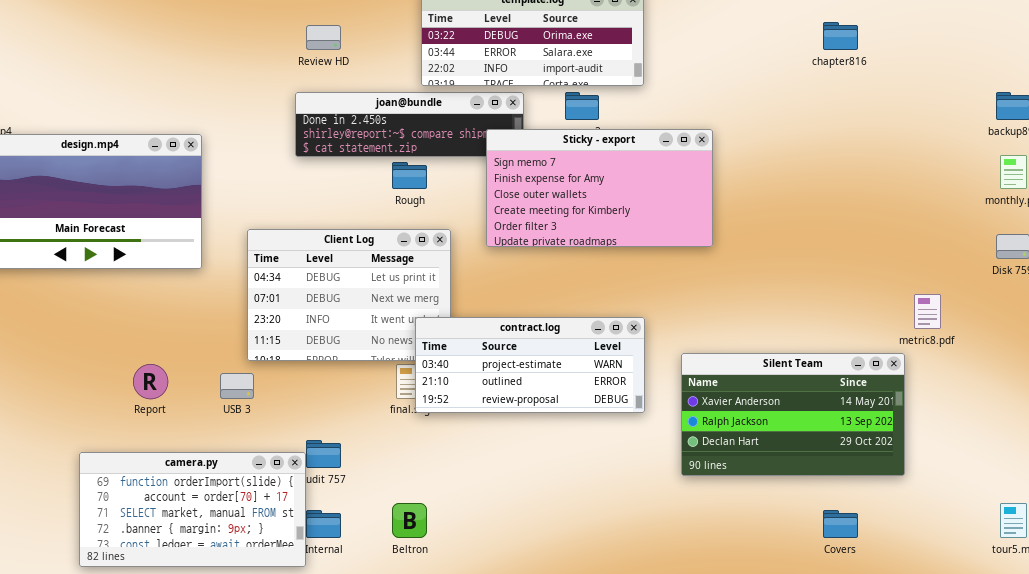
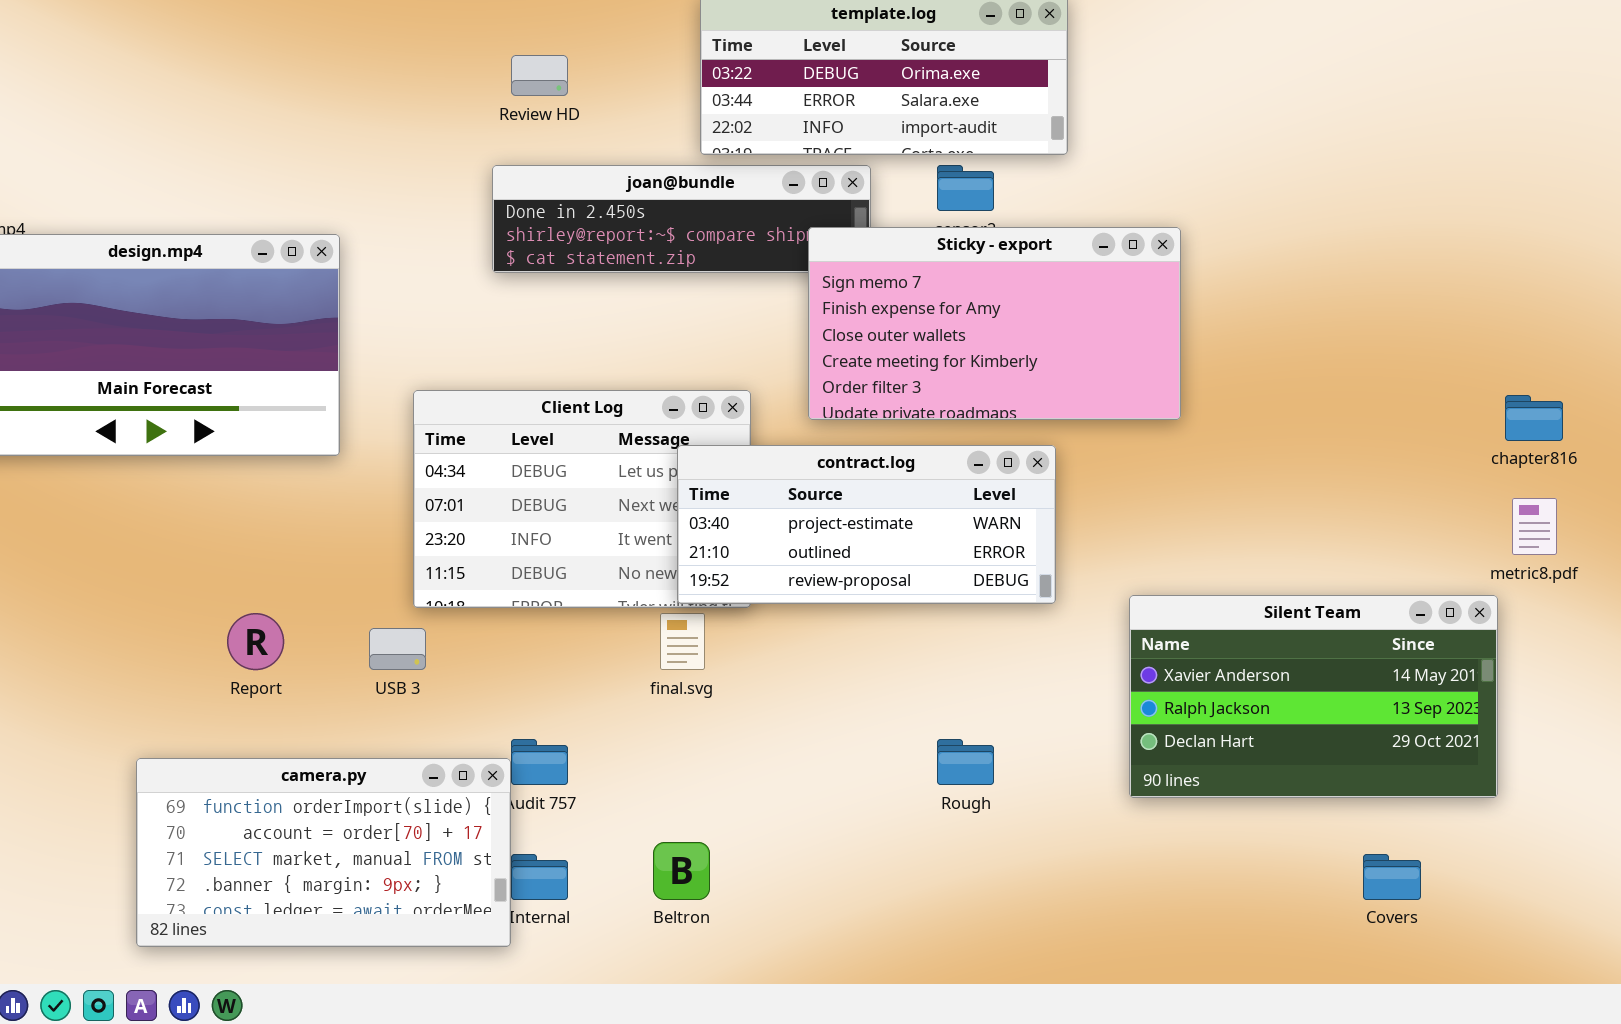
chapter816: [823,22,858,50] -> [1505,395,1563,441], moved
Rough: [392,162,427,189] -> [937,739,994,785], moved
contract.log: [415,317,645,413] -> [677,445,1056,604], moved

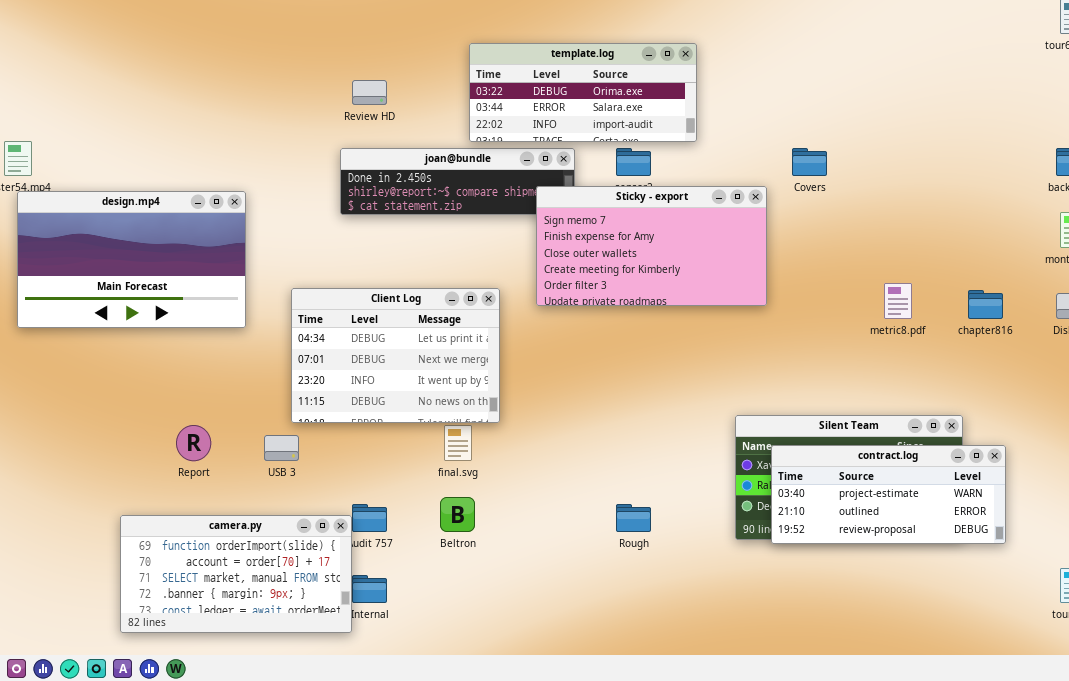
contract.log: [677,445,1056,604] -> [771,445,1006,544], moved
metric8.pdf: [1512,498,1557,555] -> [884,283,912,319], moved
Beltron: [653,842,710,900] -> [440,497,475,532], moved
Covers: [1363,854,1421,900] -> [792,148,827,176], moved

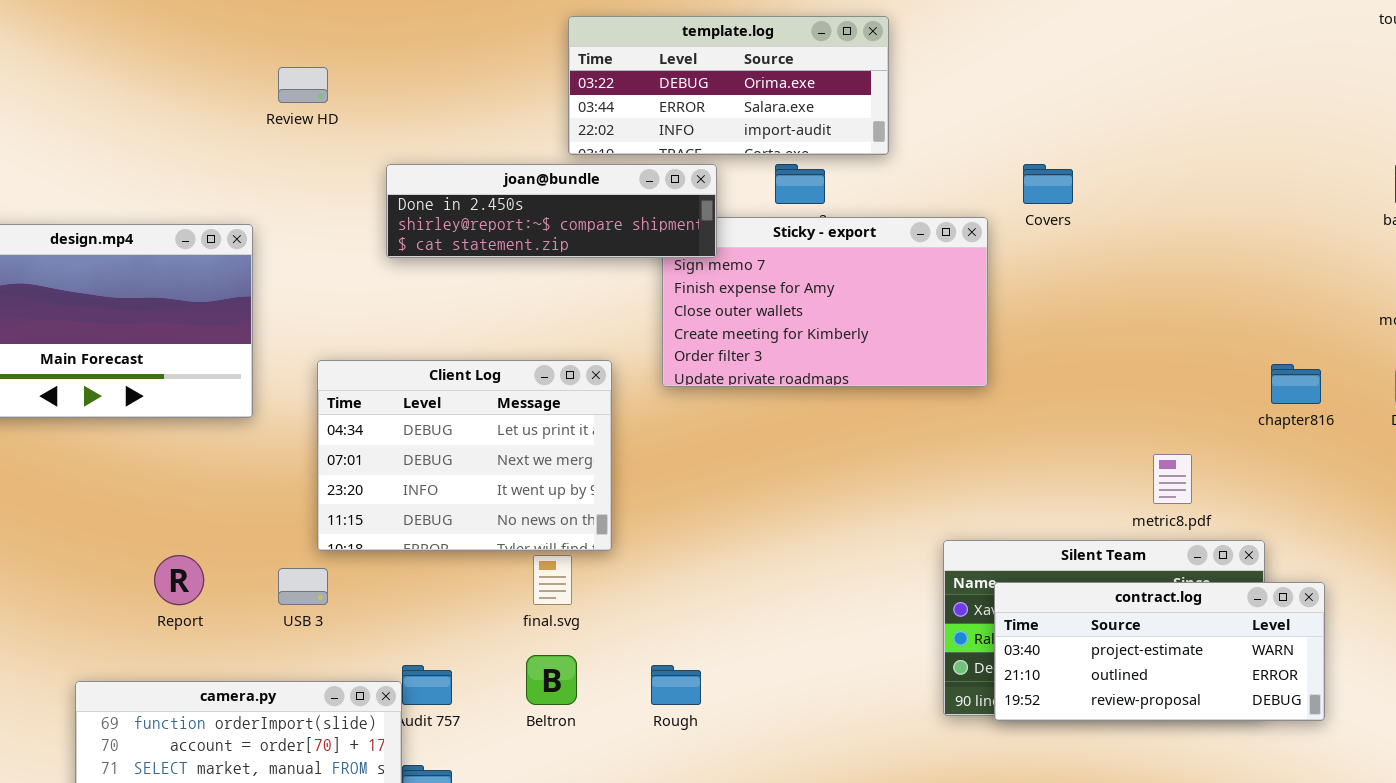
Review HD: [352,80,387,105] -> [278,67,328,103], moved
joan@bundle: [340,148,575,215] -> [386,164,717,258], raised
metric8.pdf: [884,283,912,319] -> [1153,454,1192,504], moved
Rough: [616,504,651,532] -> [651,665,701,705], moved

